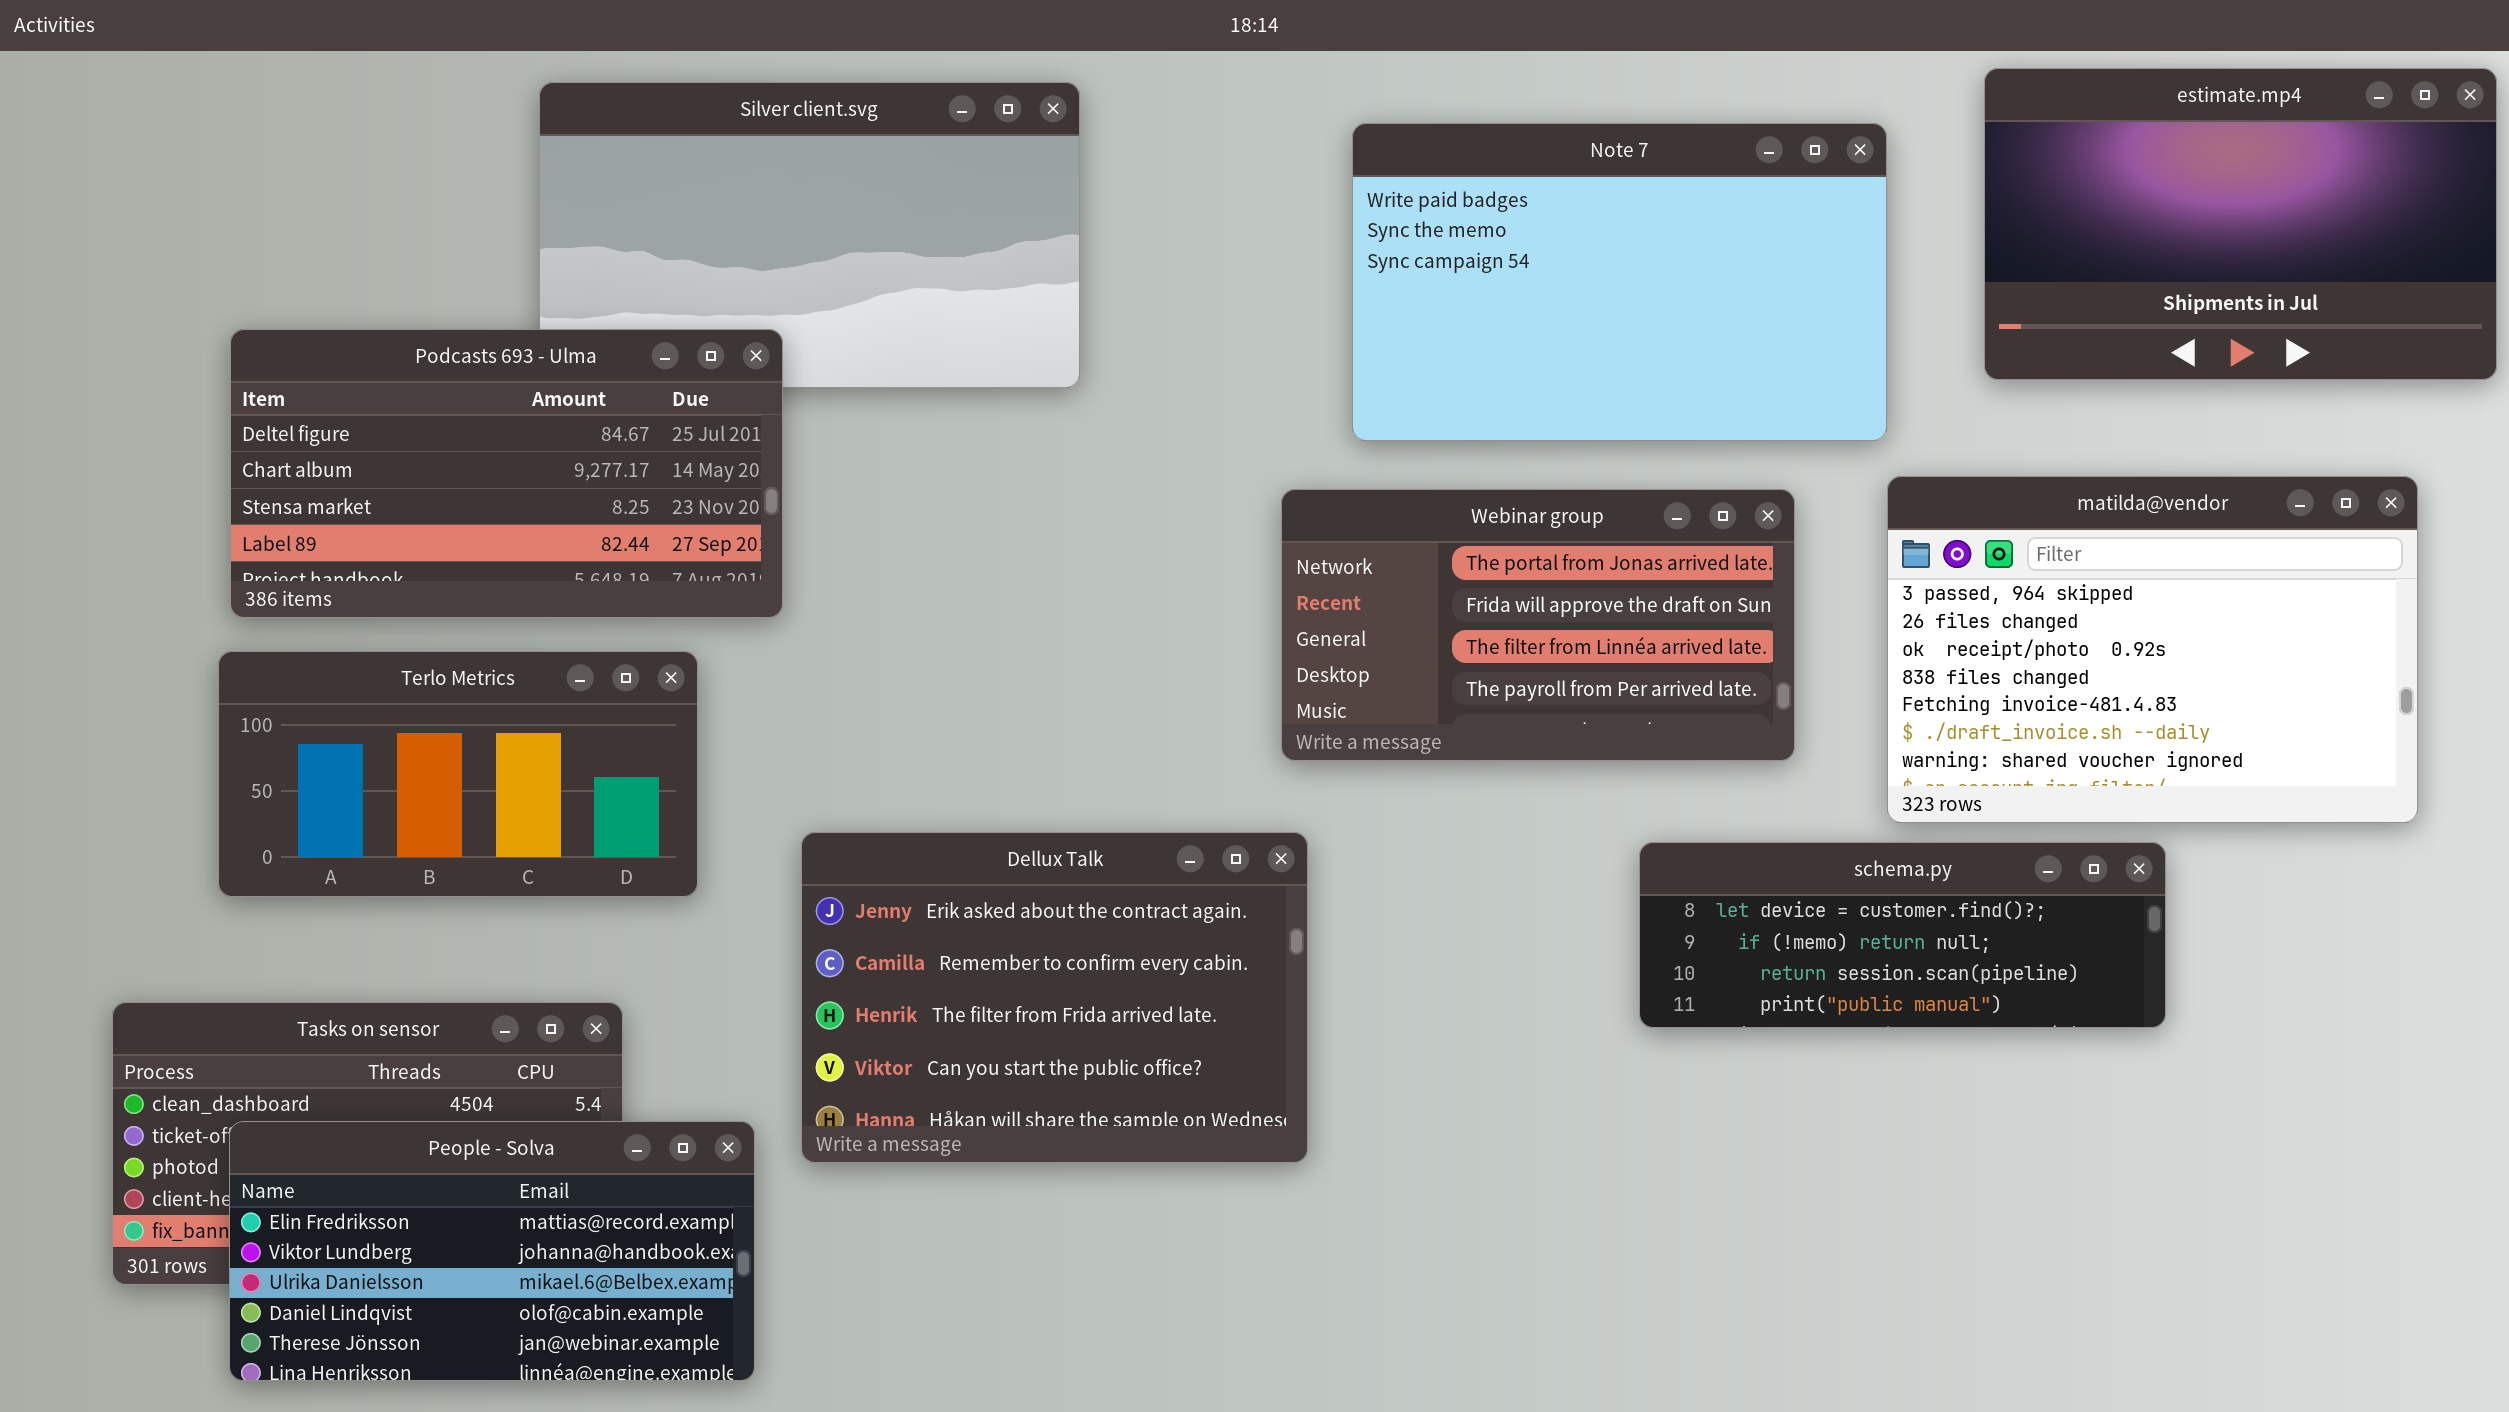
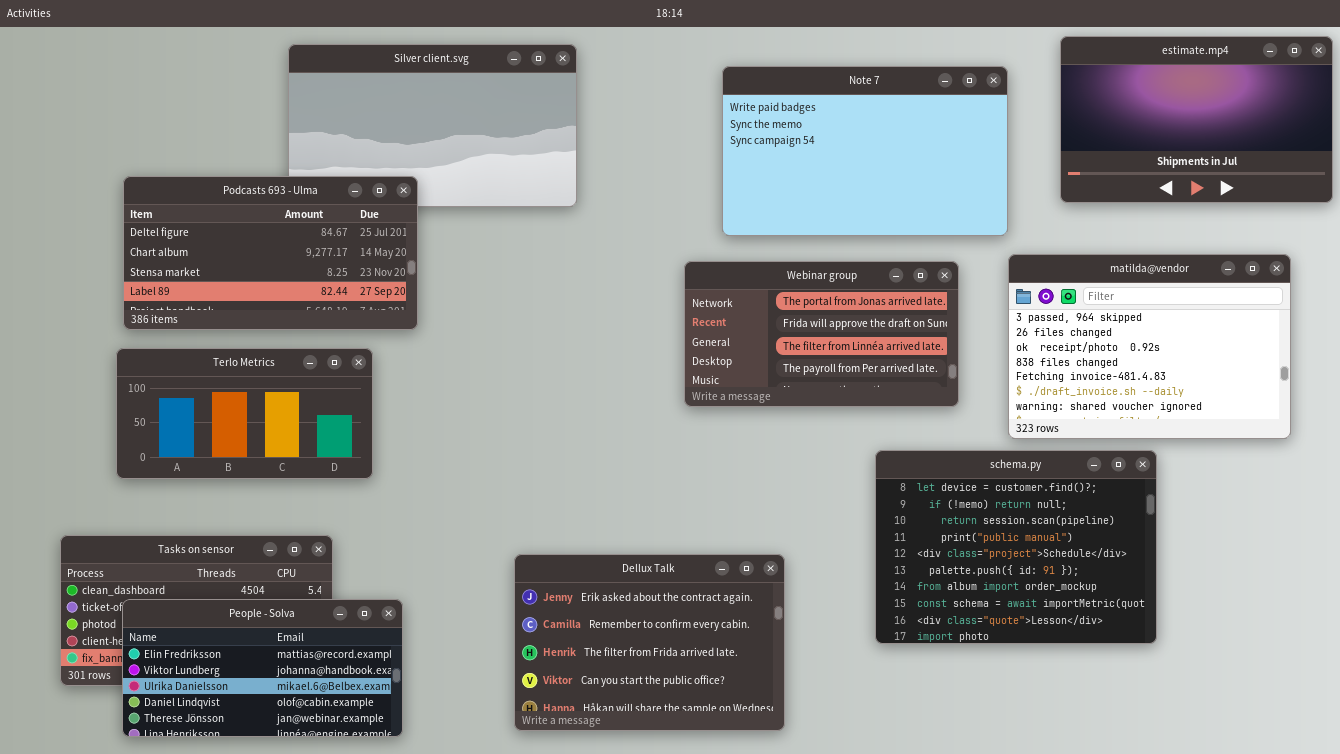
Dellux Talk: [801,832,1308,1163] -> [514,554,785,731], moved
schema.py: [1639,842,2166,1028] -> [875,450,1157,644], resized

